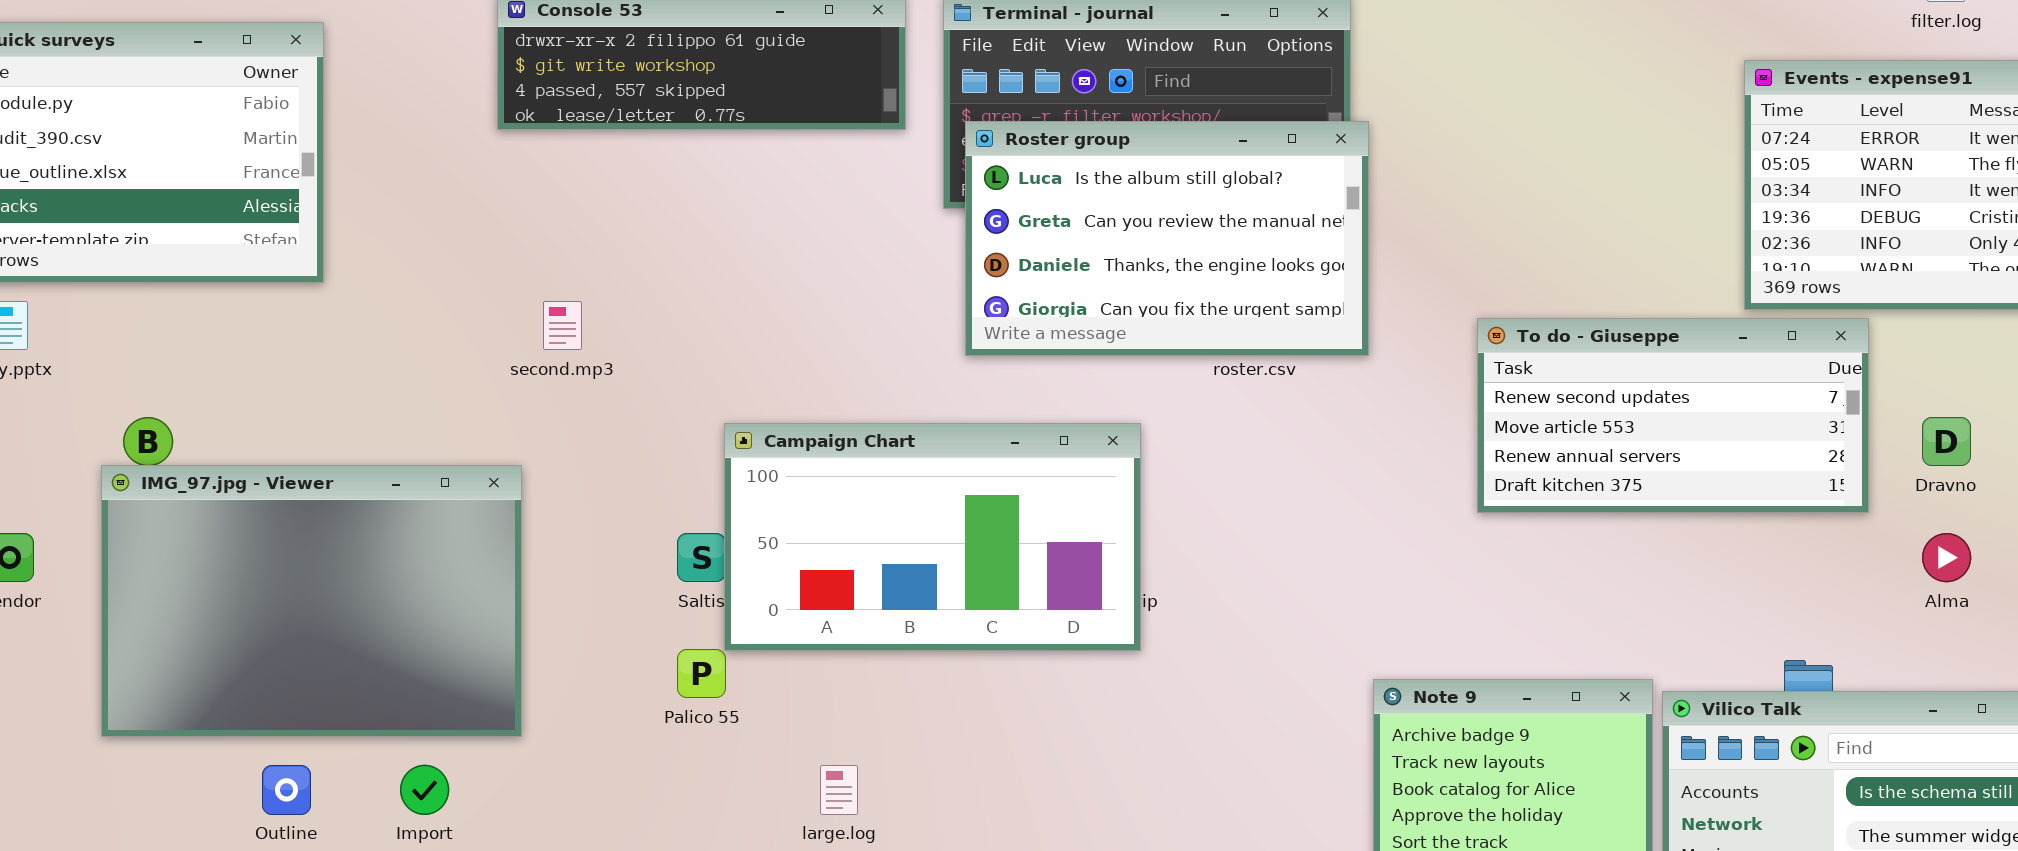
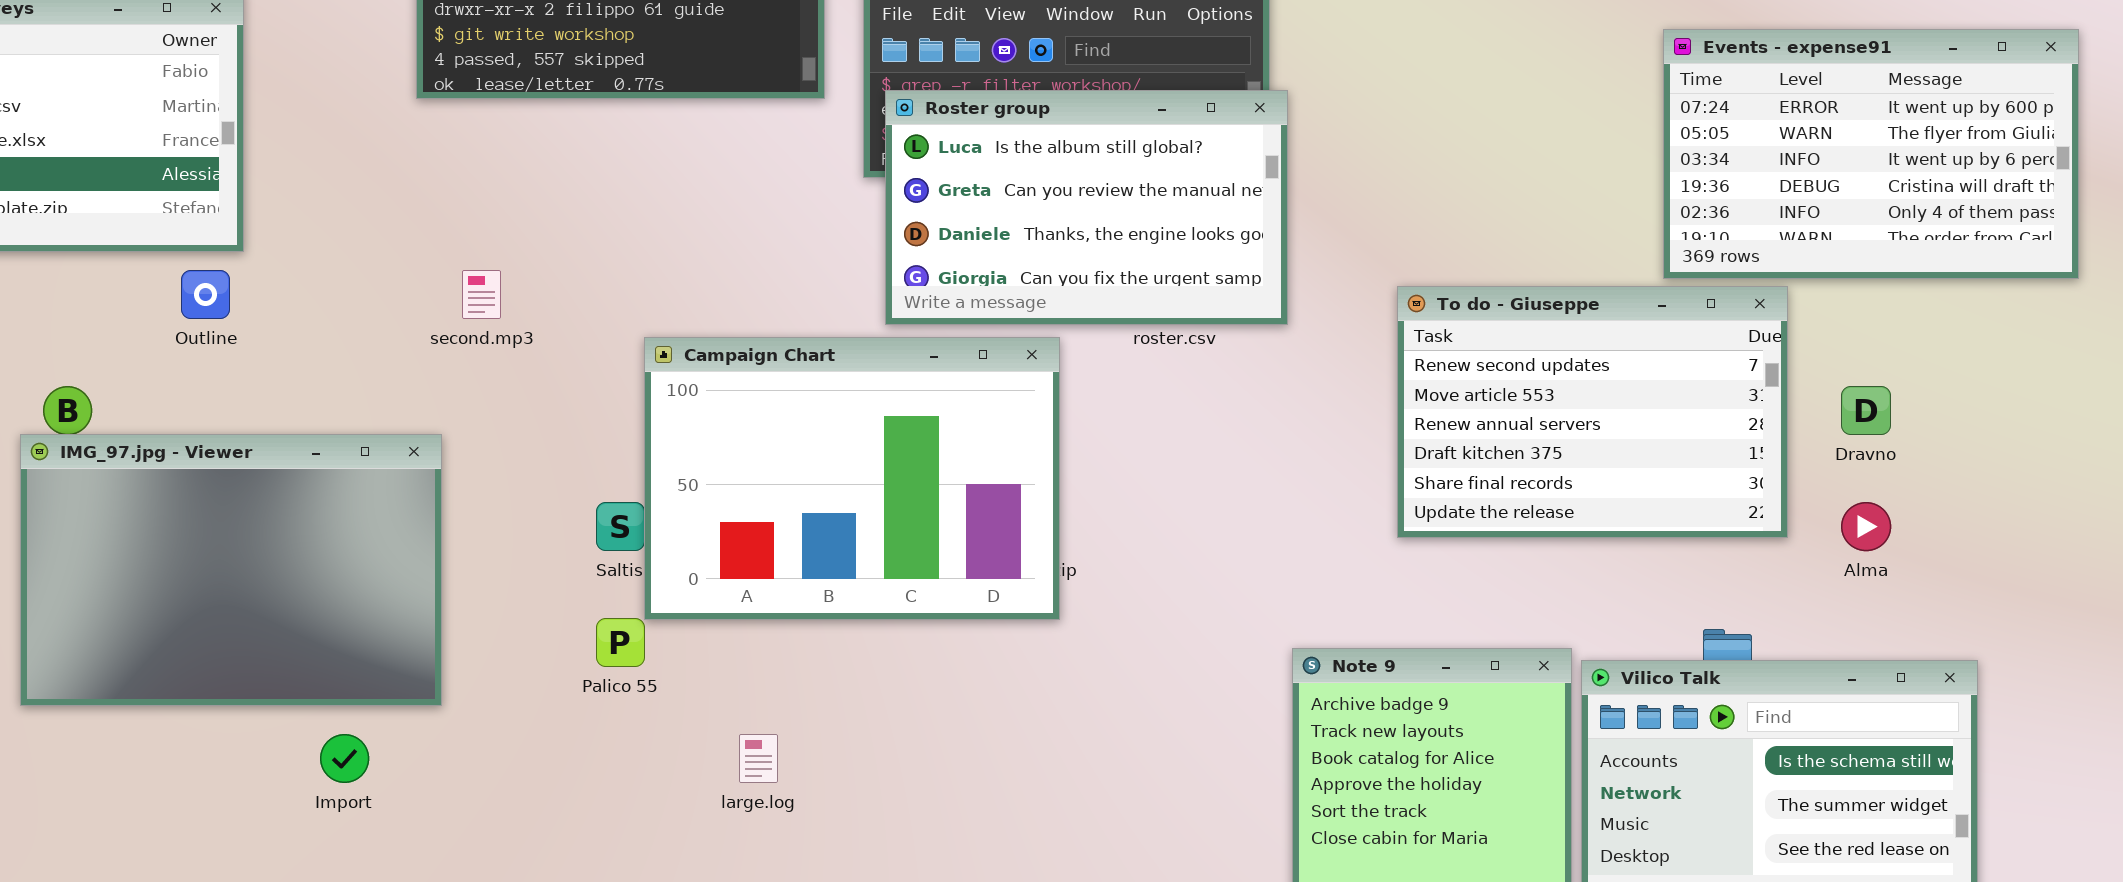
To do - Giuseppe: [1477,318,1869,513] -> [1397,286,1788,538], resized
Campaign Chart: [724,423,1141,651] -> [644,337,1060,620], resized
Outline: [262,765,311,815] -> [181,270,230,319], moved

